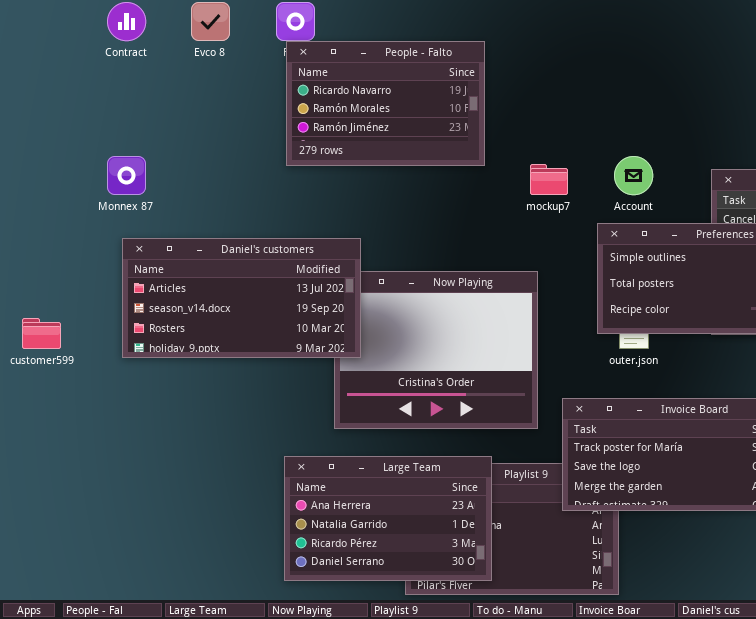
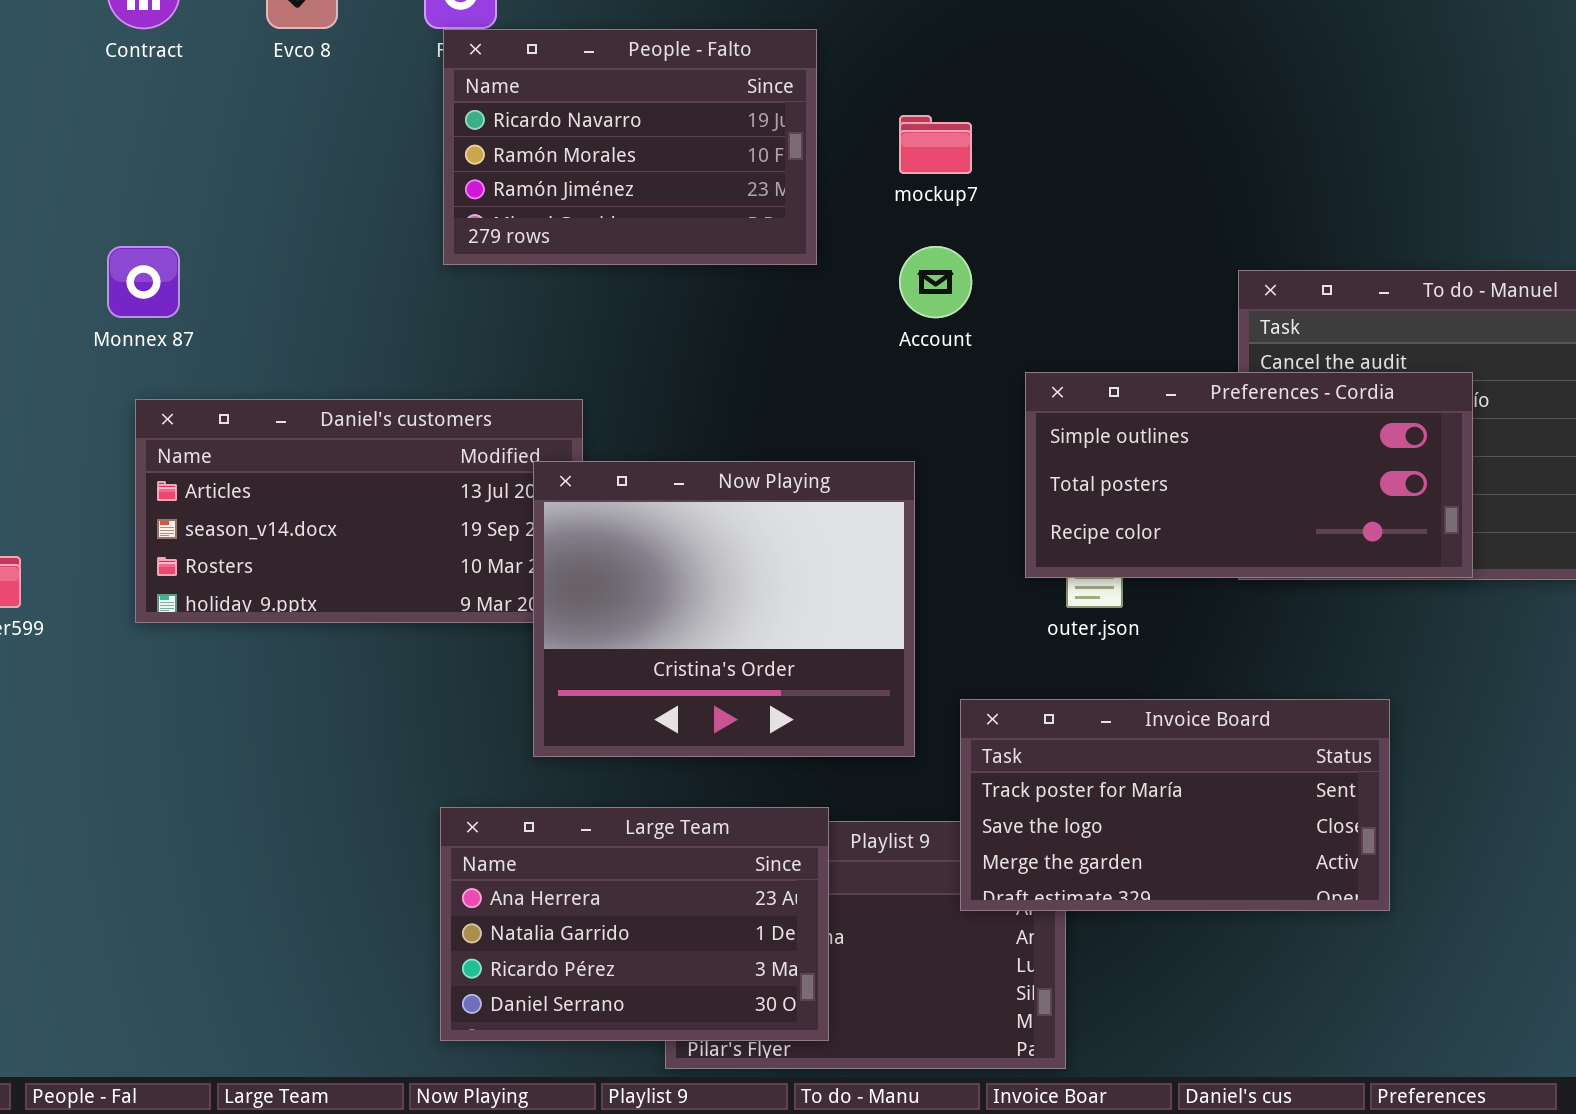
Account: [614,156,653,195] -> [899,246,972,318], moved
mockup7: [530,164,568,195] -> [899,115,972,174], moved
Now Playing: [334,271,538,429] -> [533,461,915,757], raised

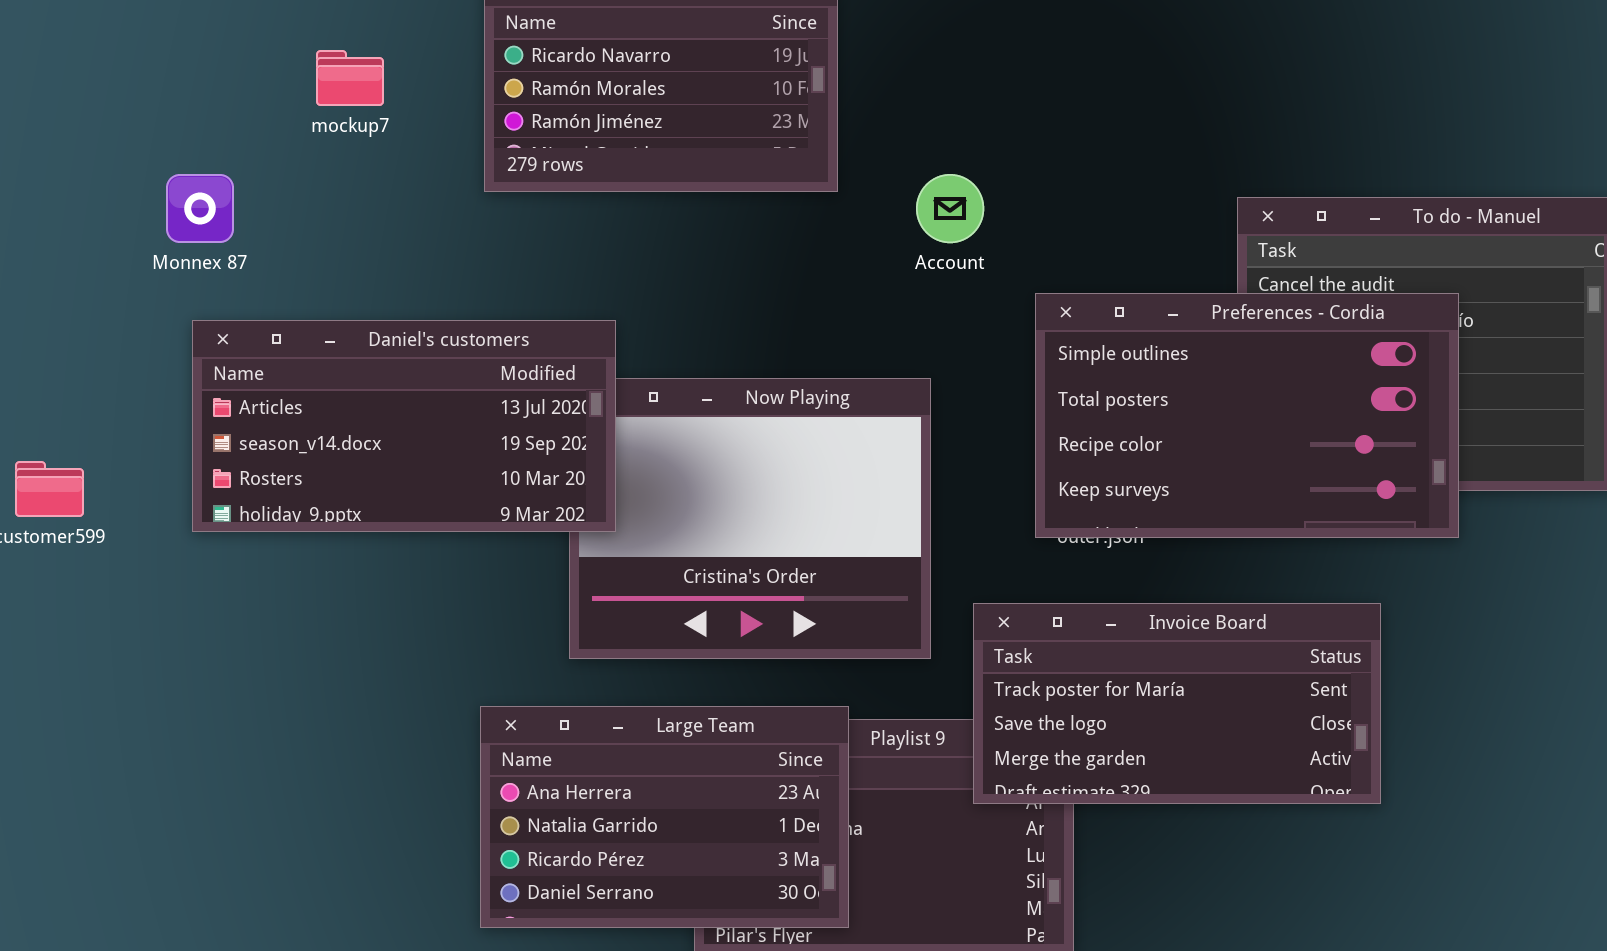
mockup7: [899,115,972,174] -> [316,50,384,106], moved
Preferences - Cordia: [1025,372,1473,578] -> [1035,293,1459,538], resized
Daniel's customers: [135,399,583,623] -> [192,320,616,532], raised

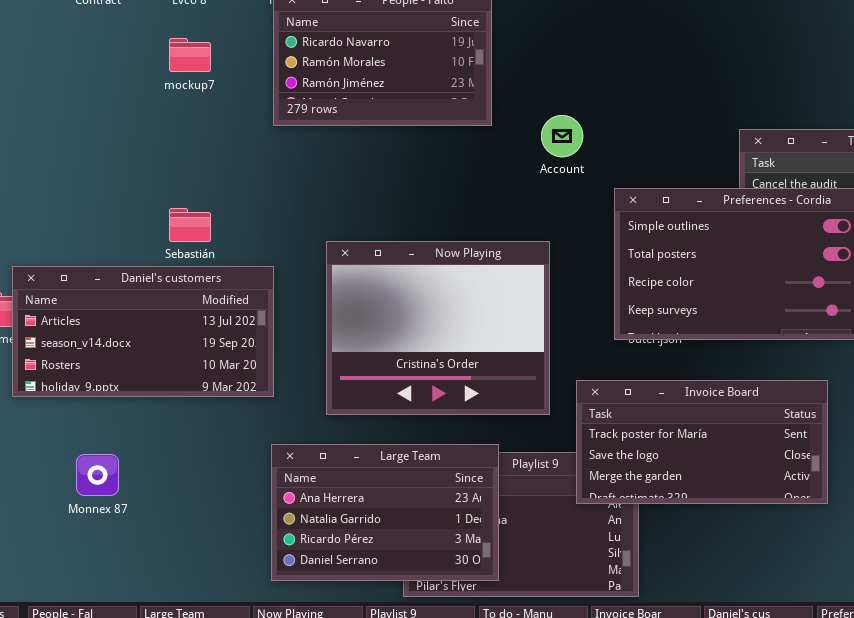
Monnex 87: [166,174,234,243] -> [76,454,119,496], moved
Daniel's customers: [192,320,616,532] -> [12,266,274,397], moved

